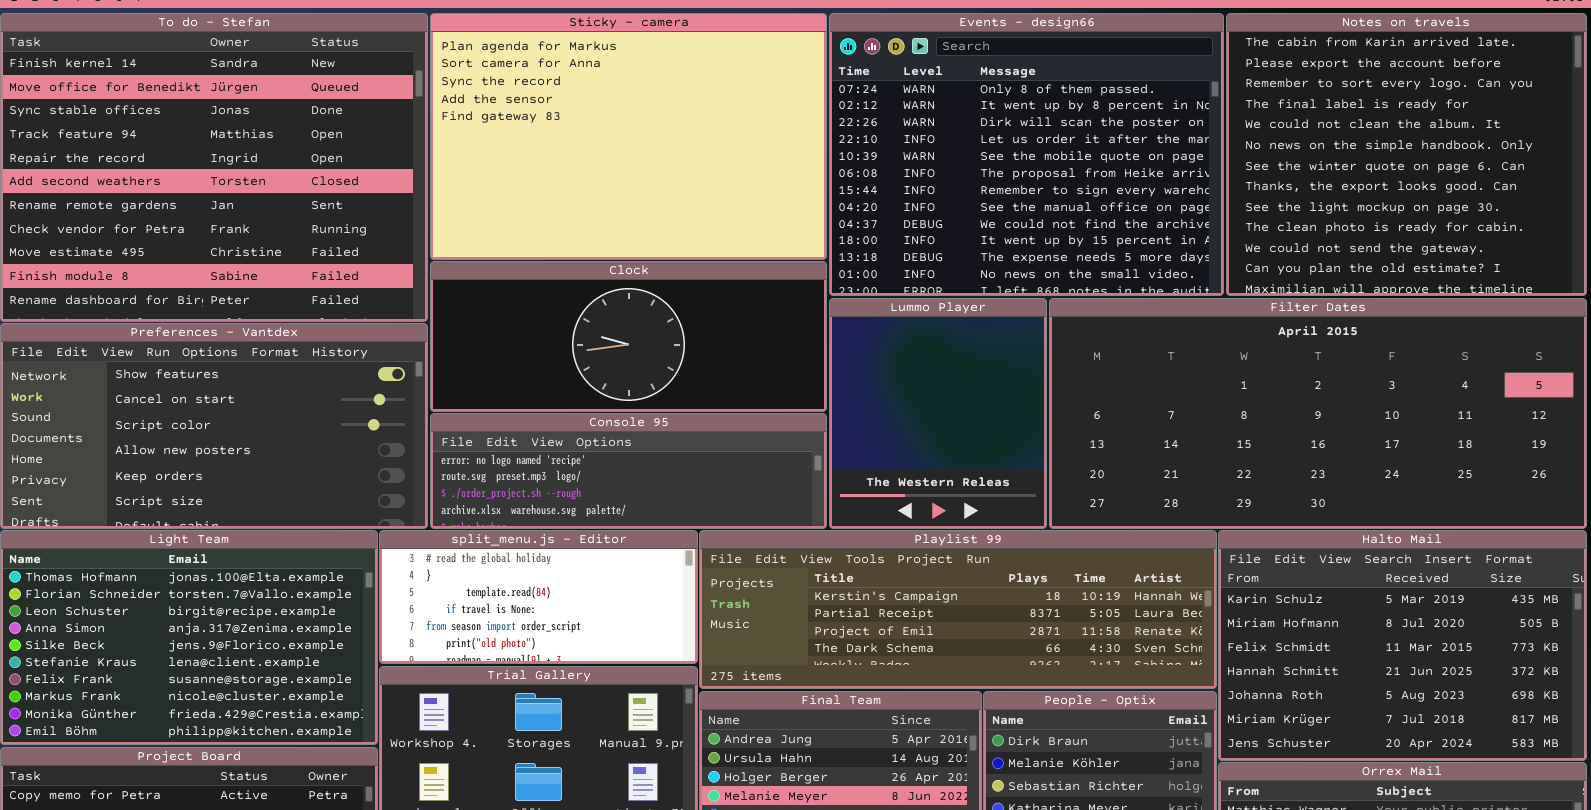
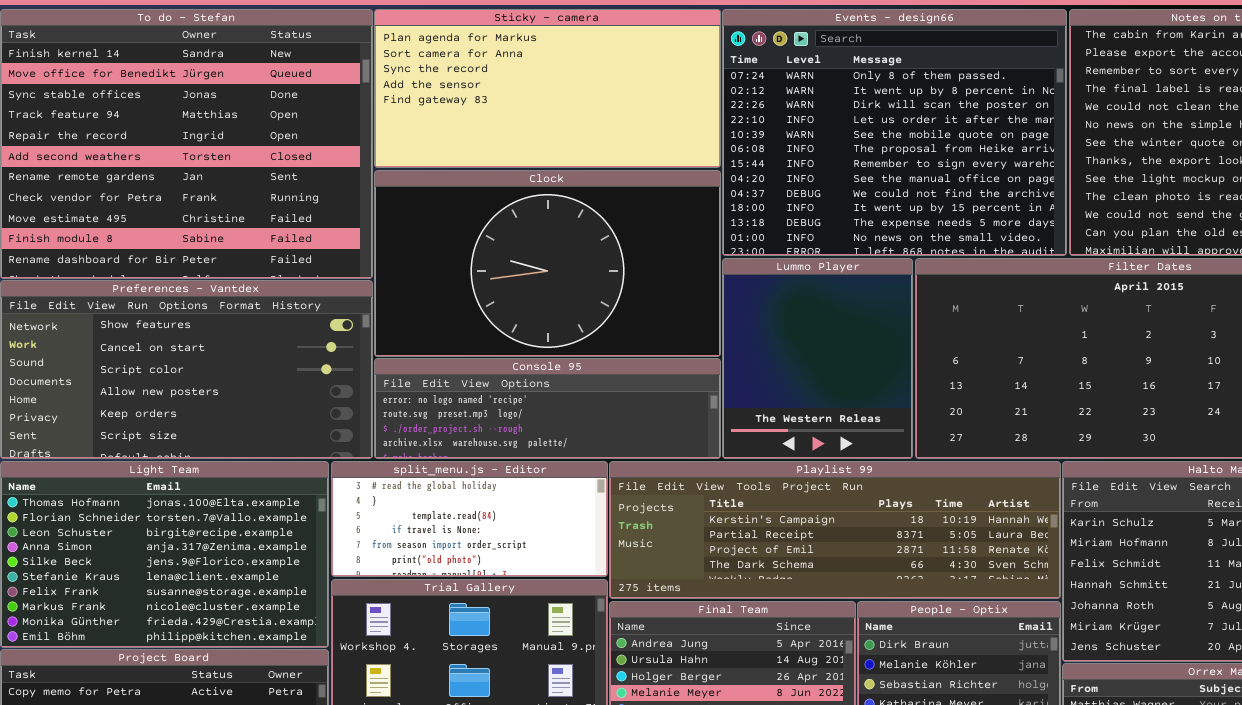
Sticky - camera: [430,13,827,260] -> [374,9,721,168], resized
Clock: [430,261,827,412] -> [374,170,721,357], resized

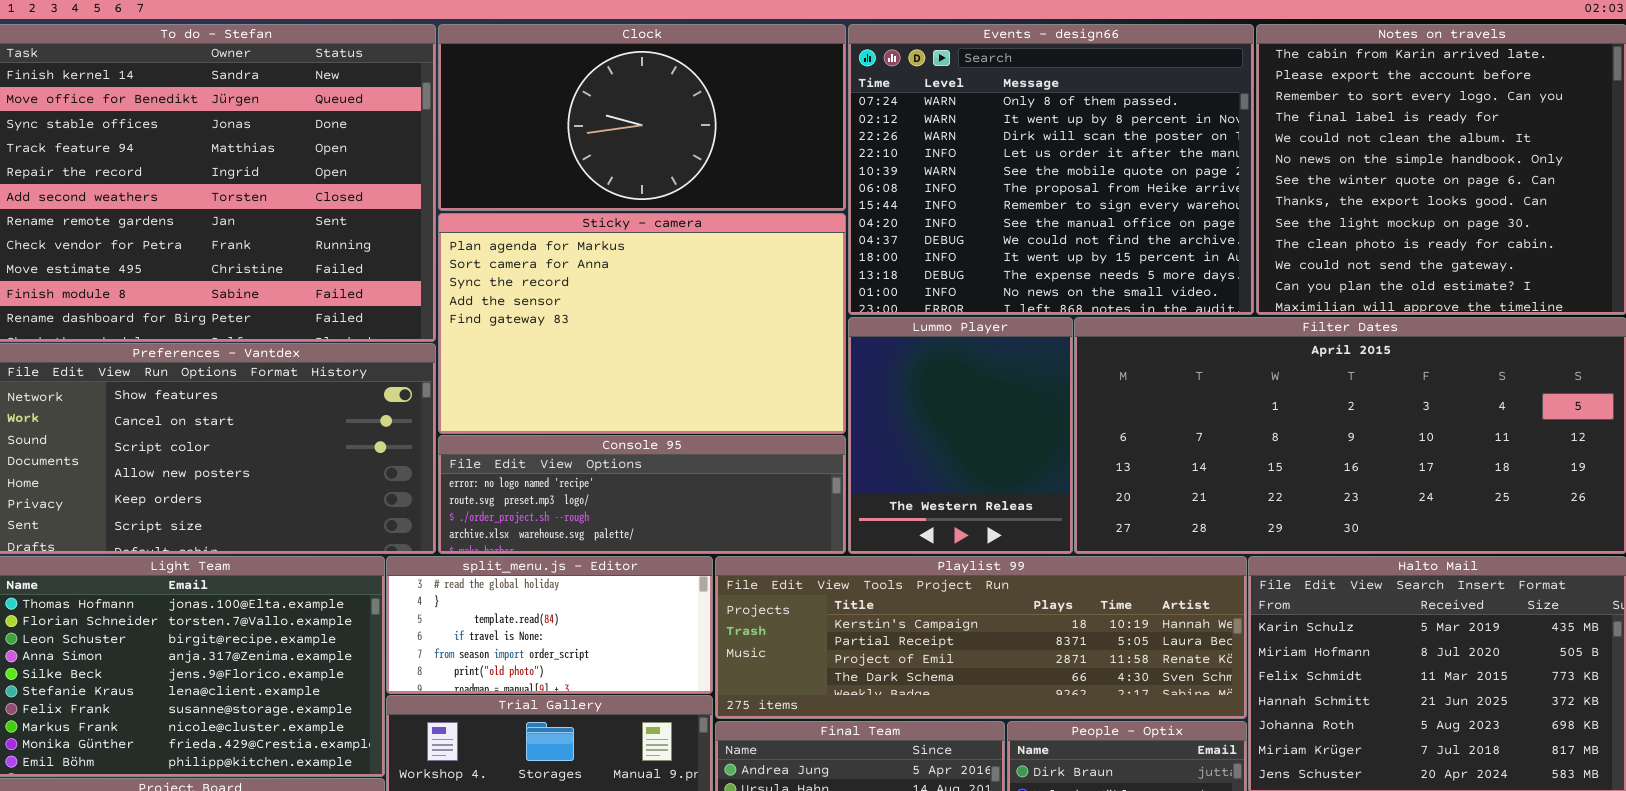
Sticky - camera: [374,9,721,168] -> [438,213,846,434], moved, resized
Clock: [374,170,721,357] -> [438,24,846,211], moved, resized

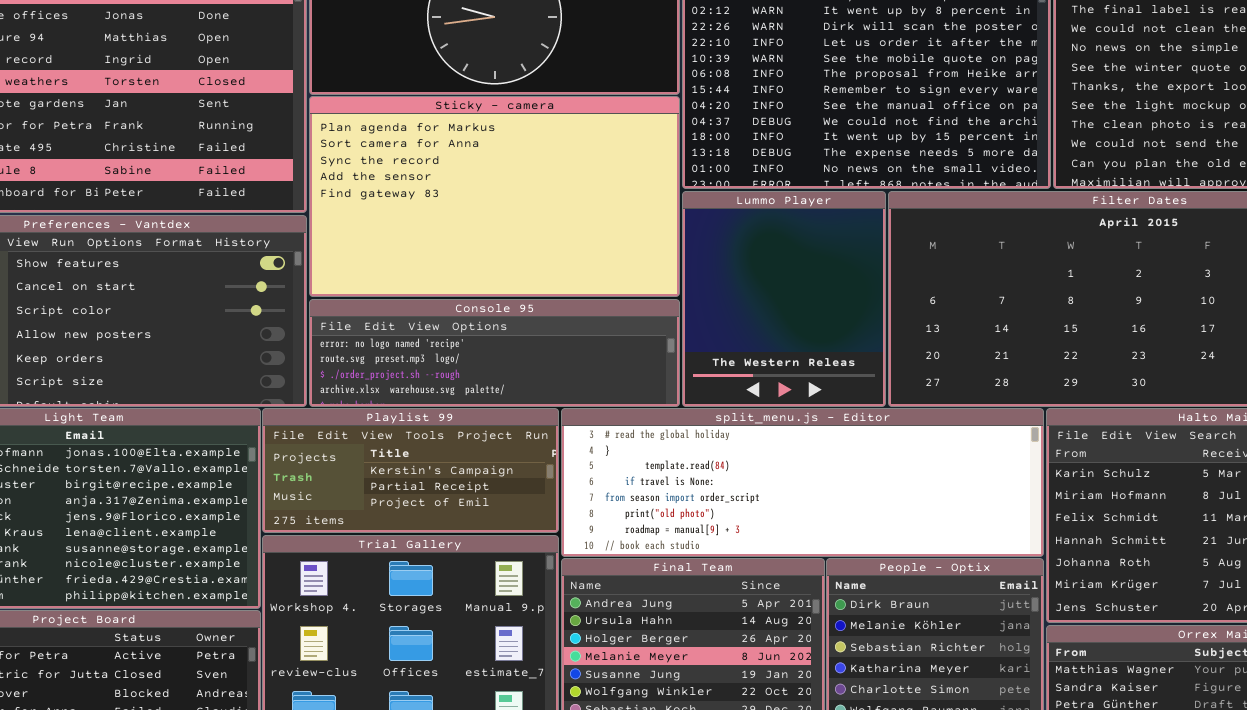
split_menu.js - Editor: [386,556,713,694] -> [561,408,1044,557], moved, resized
Playlist 99: [715,556,1247,719] -> [262,408,559,533], moved, resized

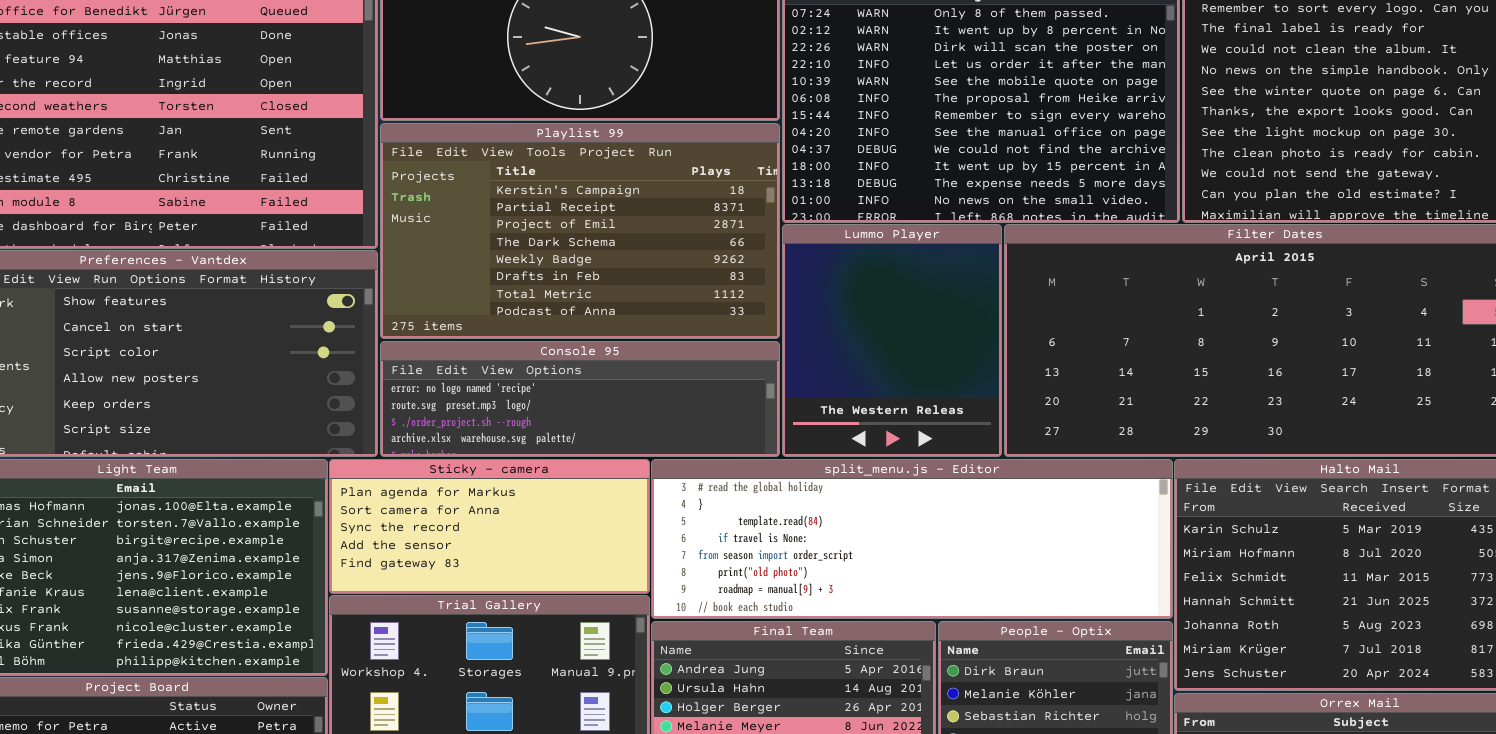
Sticky - camera: [309,96,680,297] -> [329,459,650,594], moved, resized
Playlist 99: [262,408,559,533] -> [380,123,780,339], moved, resized

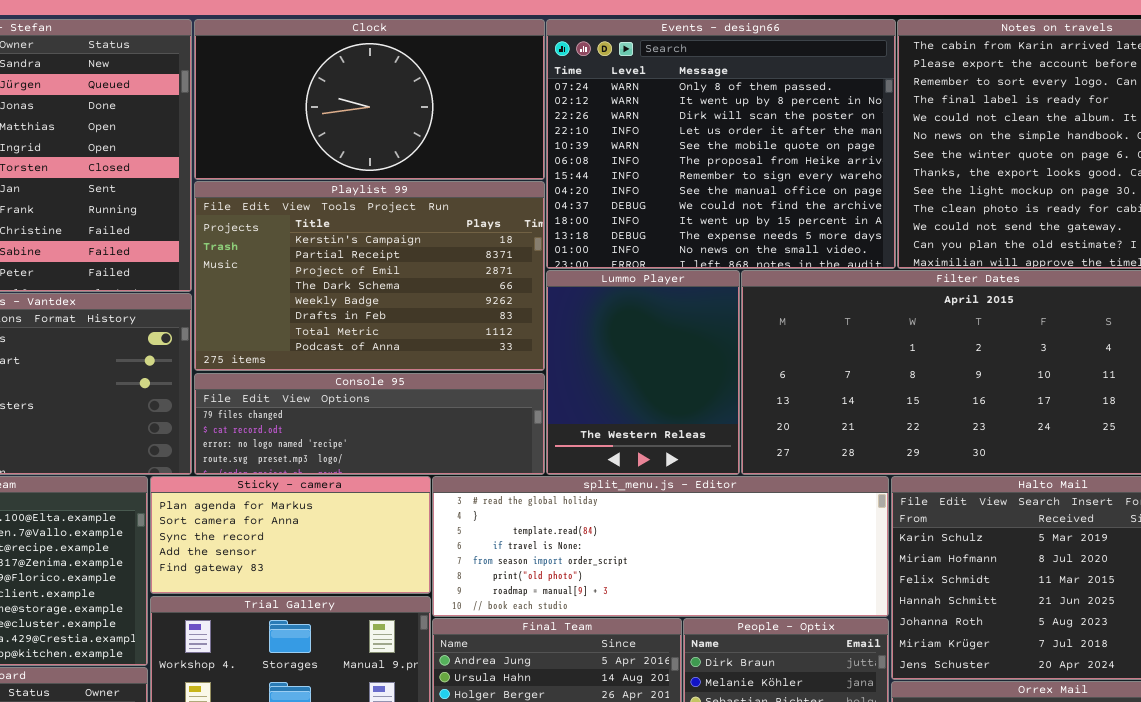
Console 95: [380,341,780,457] -> [194,373,545,475], scrolled up 2 rows

